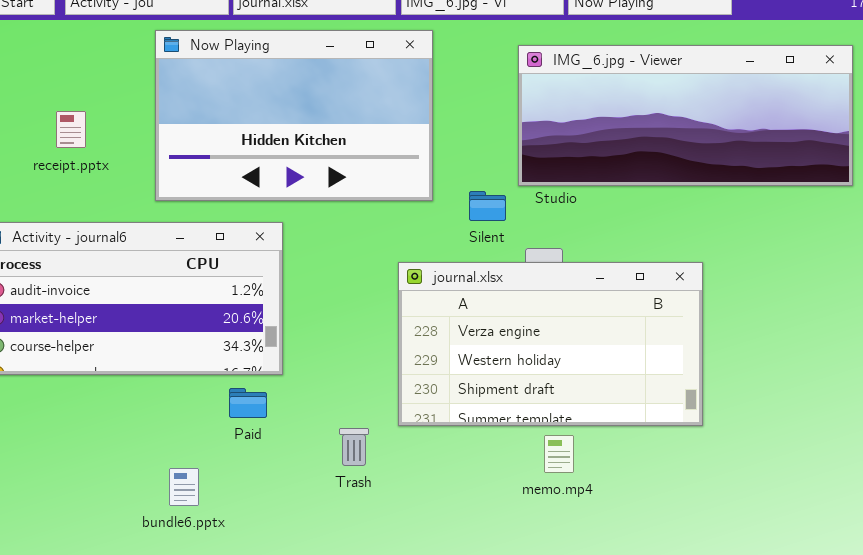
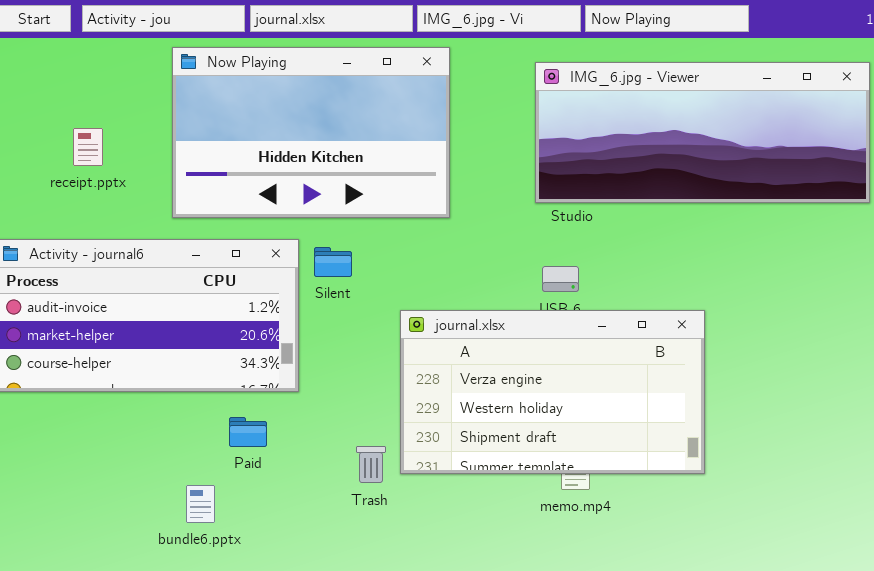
Silent: [469,191,506,221] -> [314,247,352,277], moved
journal.xlsx: [398,262,703,426] -> [400,310,705,474], moved
Paid: [229,388,267,418] -> [229,417,267,447], moved

